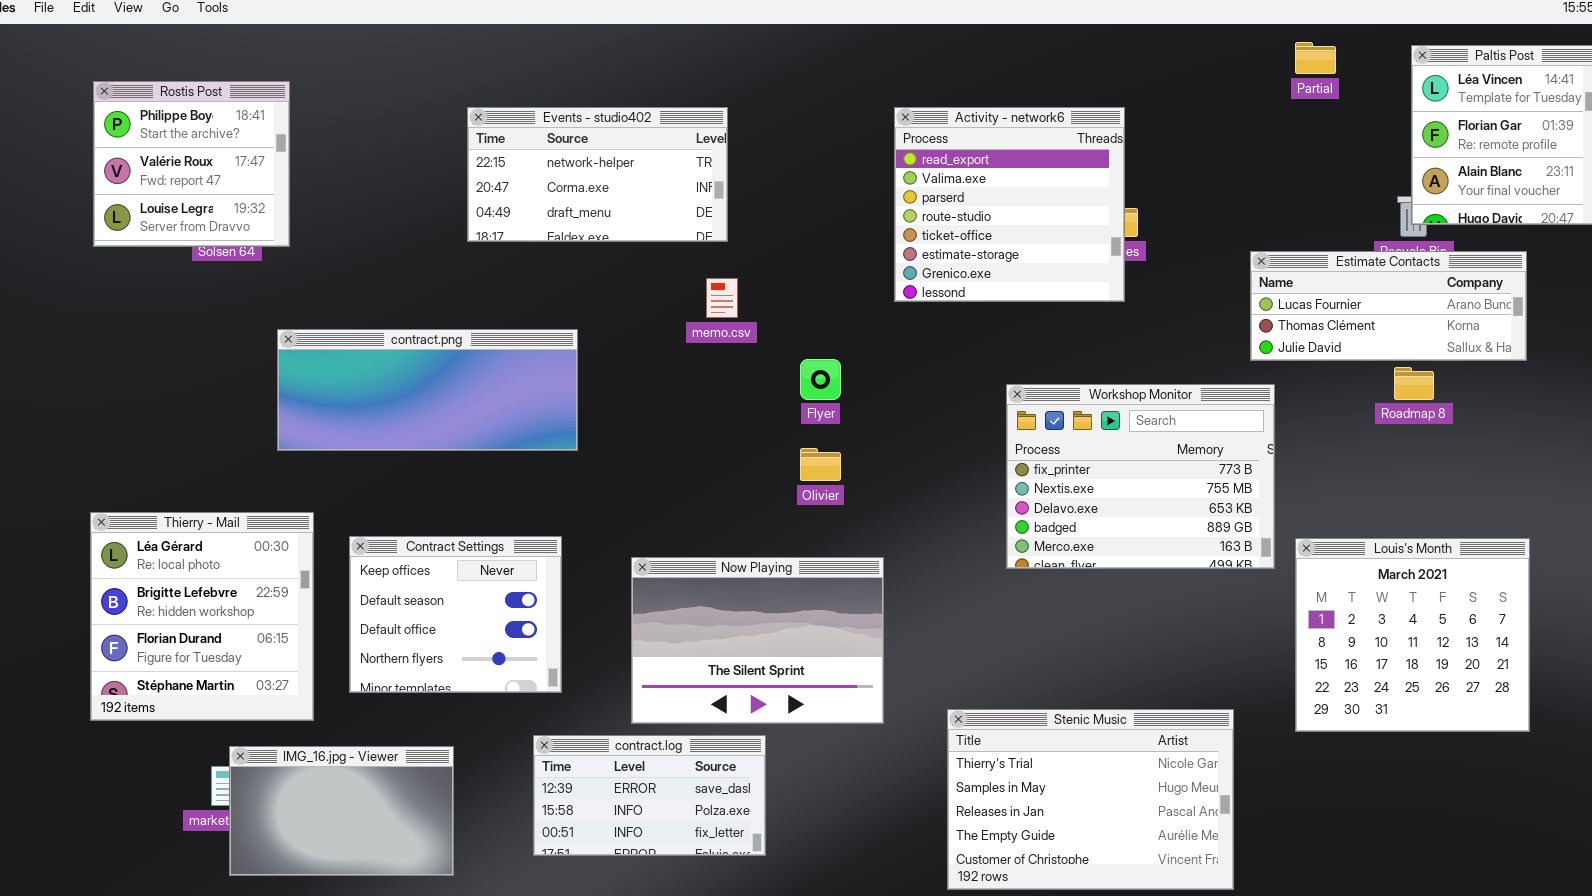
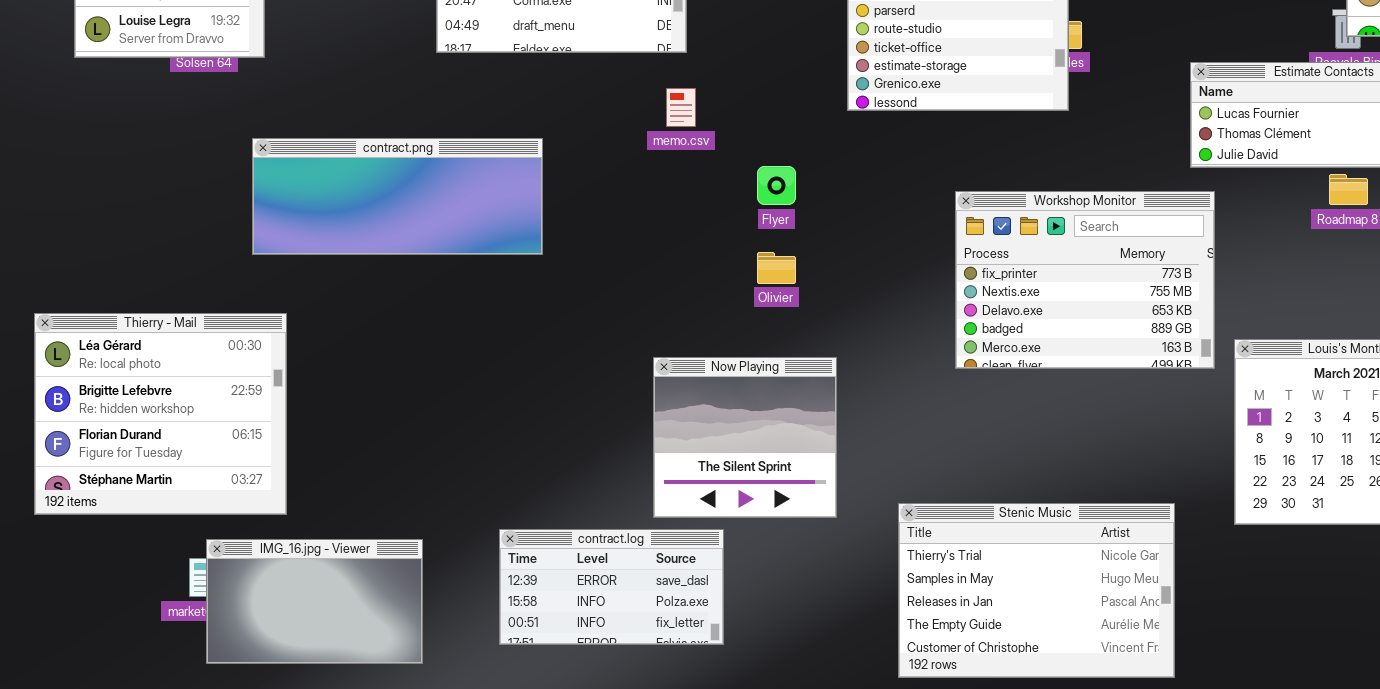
Thierry - Mail: [90,512,314,721] -> [34,313,287,515], resized
Contract Settings: [349,536,562,693] -> none, closed
Now Playing: [631,557,884,724] -> [653,357,837,518], resized

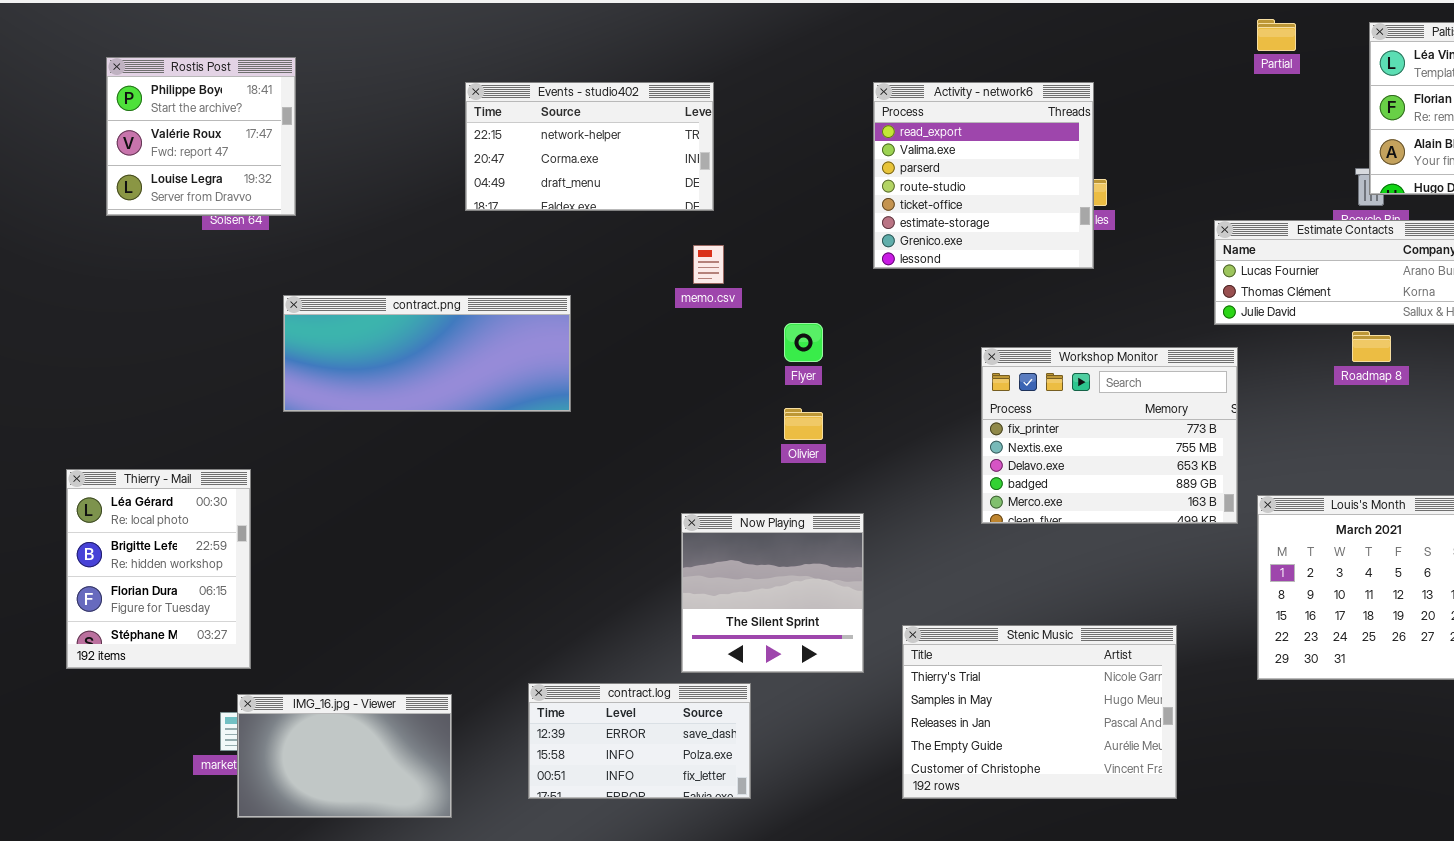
Thierry - Mail: [34,313,287,515] -> [66,469,251,669], resized
Stenic Music: [898,503,1175,678] -> [902,625,1177,799], moved

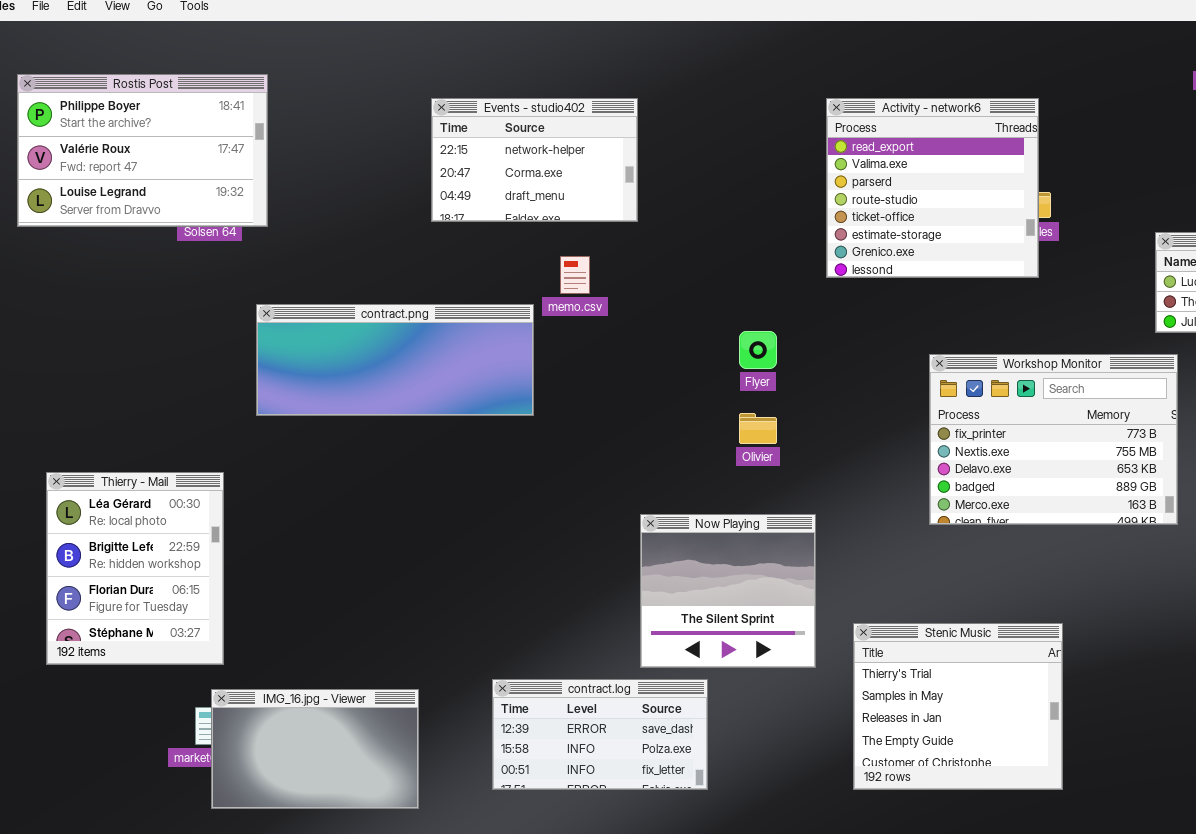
Rostis Post: [106,57,296,216] -> [17,74,268,227], resized
Events - studio402: [465,82,714,211] -> [431,98,638,222], resized
memo.csv: [693,245,724,284] -> [560,256,590,294], moved
Stenic Music: [902,625,1177,799] -> [853,623,1063,790], resized

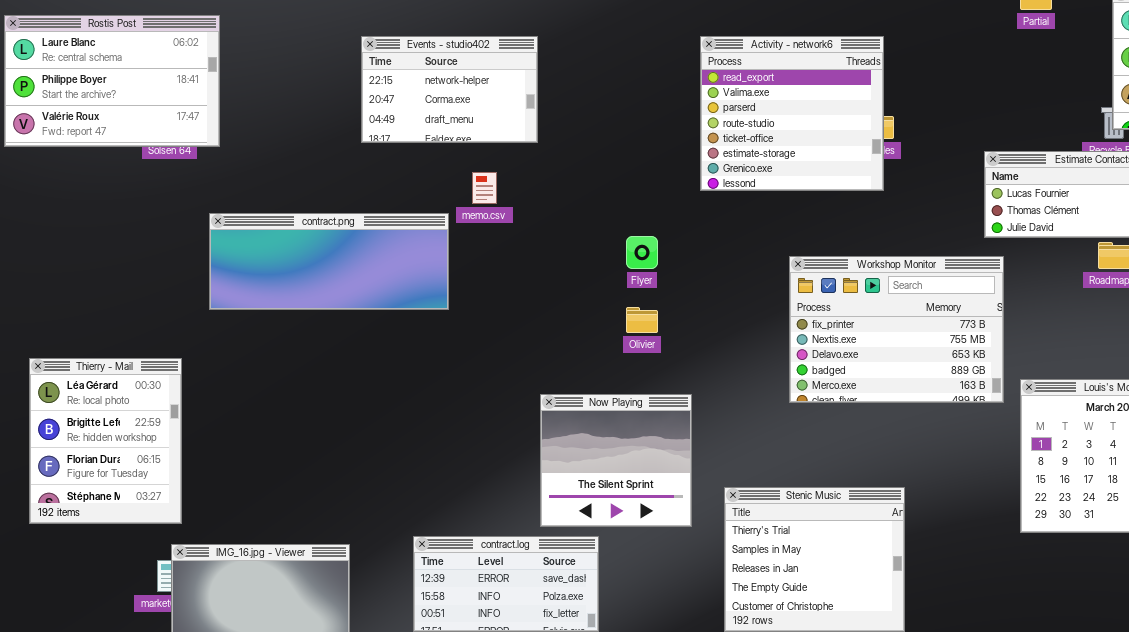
Rostis Post: [17,74,268,227] -> [4,15,220,147], scrolled up 1 row

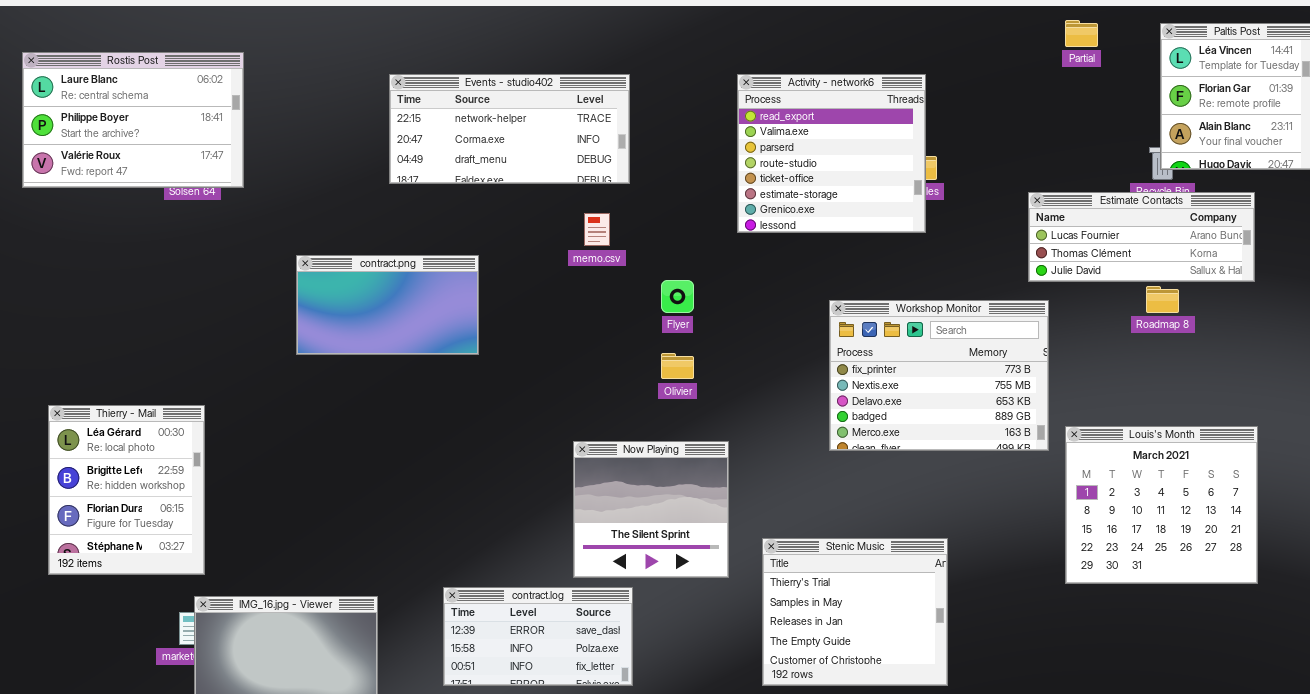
Events - studio402: [361,36,538,143] -> [389,74,630,184], resized
memo.csv: [472,172,497,204] -> [584,213,610,246], moved
contract.png: [209,213,449,310] -> [296,255,479,355], resized

